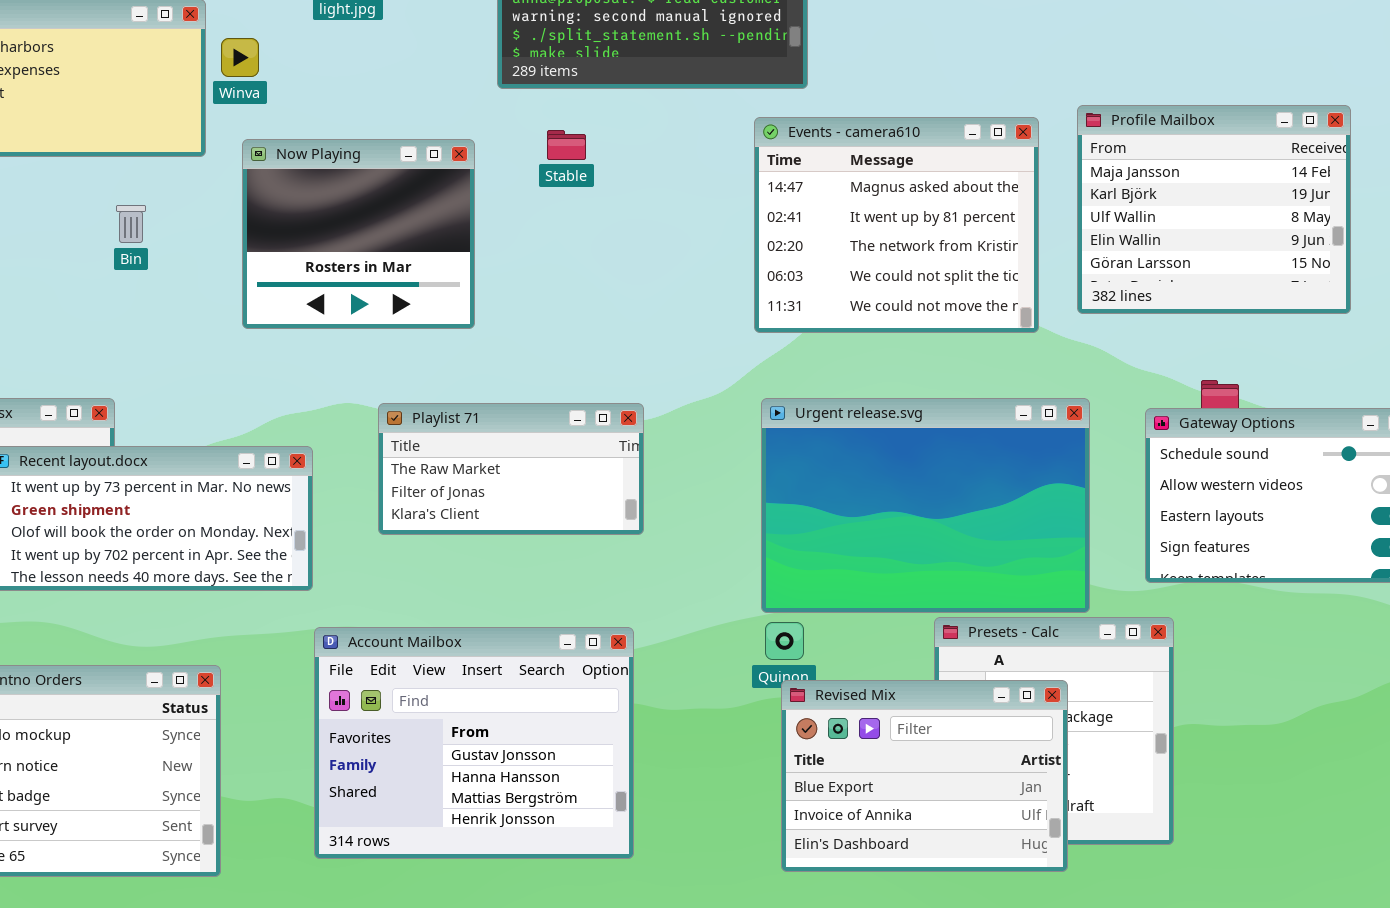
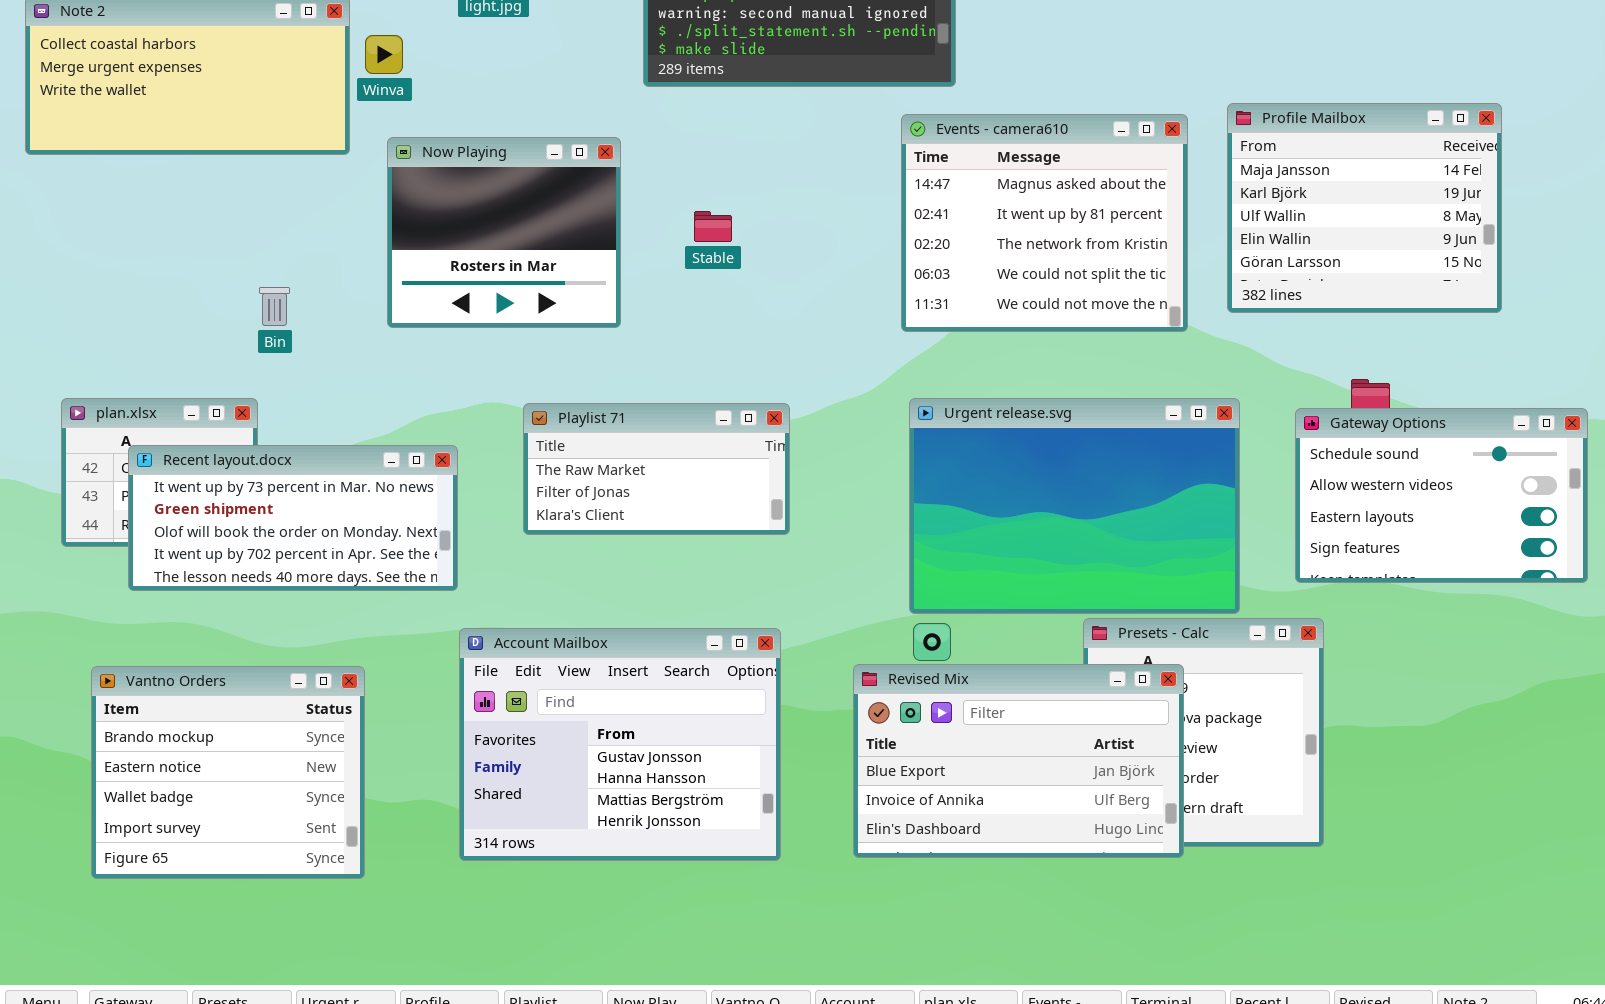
Stable: [547,130,586,160] -> [694,211,732,242], moved
Bin: [116,205,146,243] -> [259,287,290,326], moved
Revised Mix: [781,680,1068,872] -> [853,664,1184,858], moved, resized

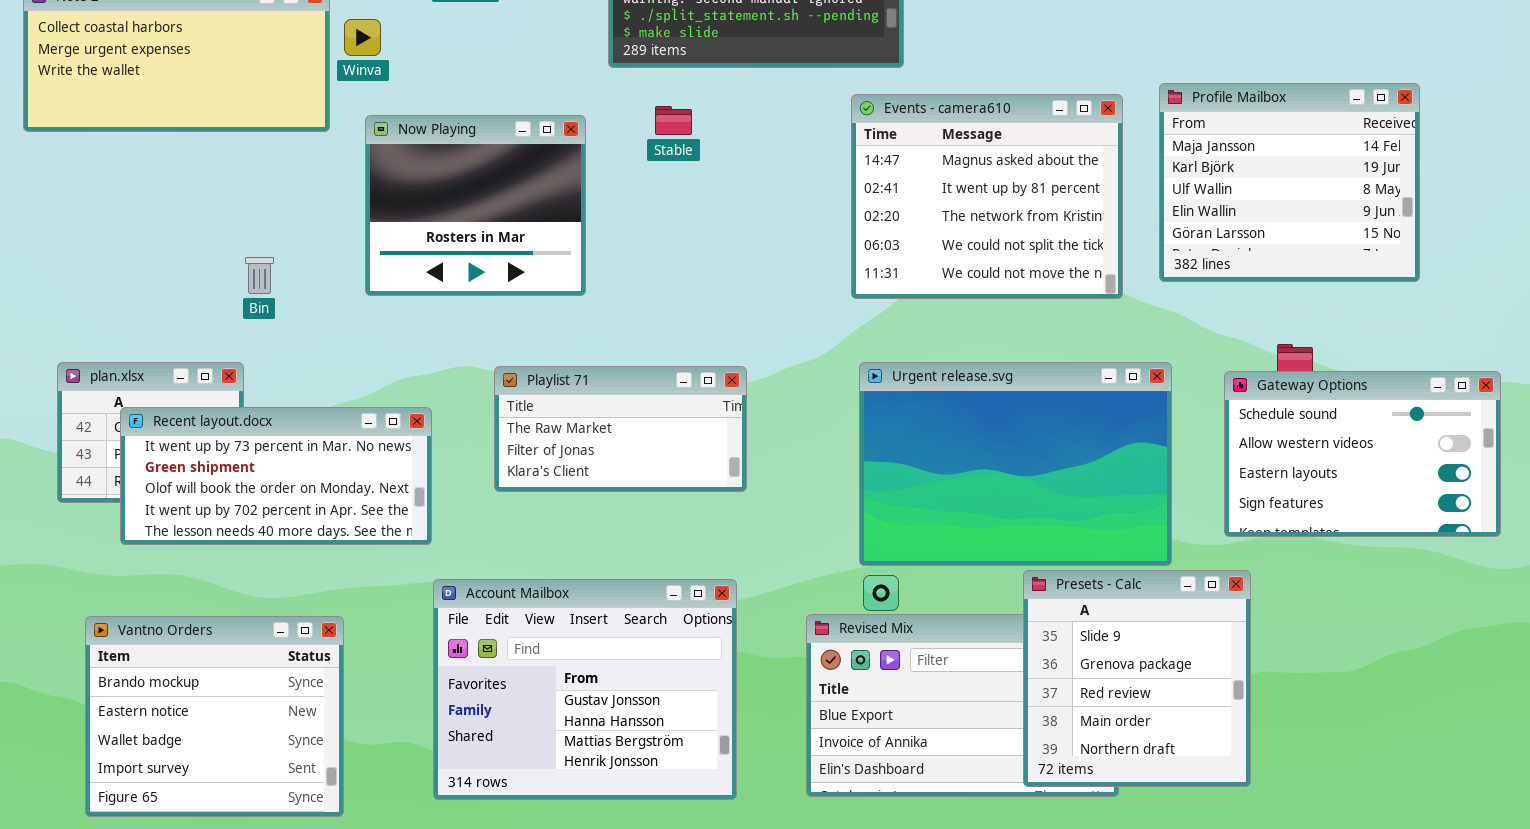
Stable: [694,211,732,242] -> [655,106,692,135], moved
Presets - Calc: [1083,618,1324,847] -> [1023,570,1251,787], raised

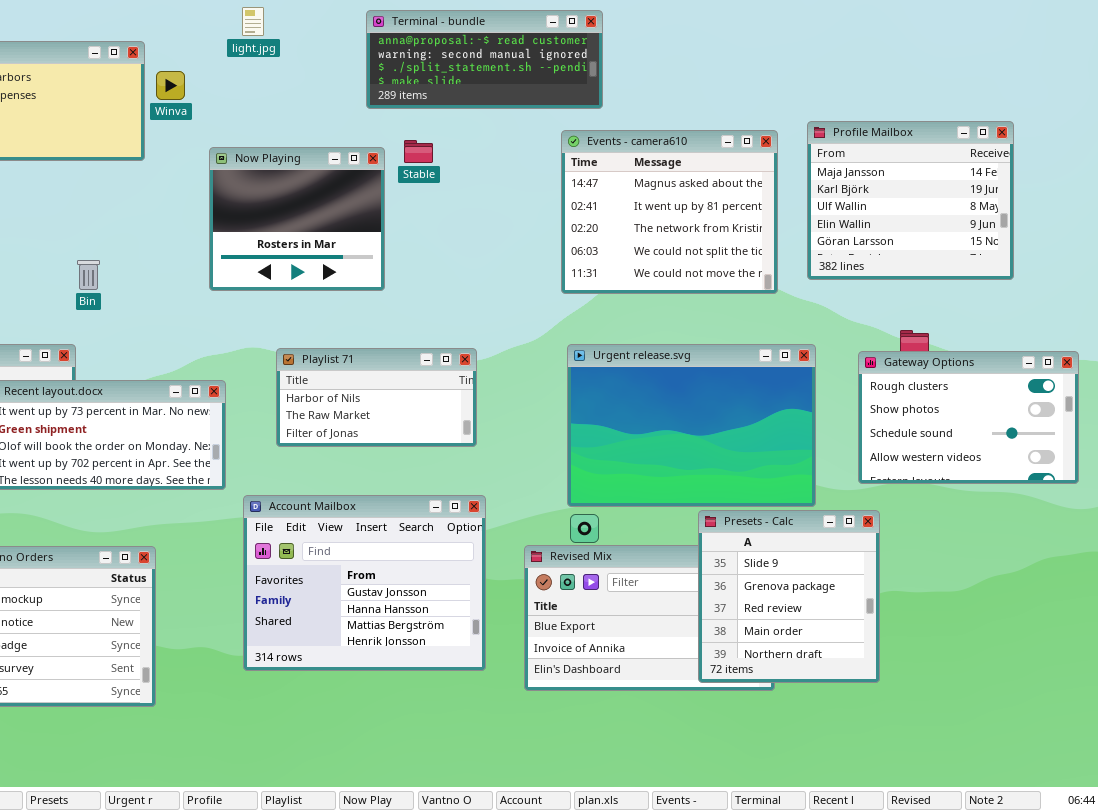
Now Playing: [365,115,586,296] -> [209,147,385,291], moved
Playlist 71: [494,366,747,492] -> [276,348,477,447], scrolled up 1 row
Gateway Options: [1224,371,1501,537] -> [858,351,1079,484], scrolled up 2 rows
Account Mailbox: [433,579,737,800] -> [243,495,486,671], moved

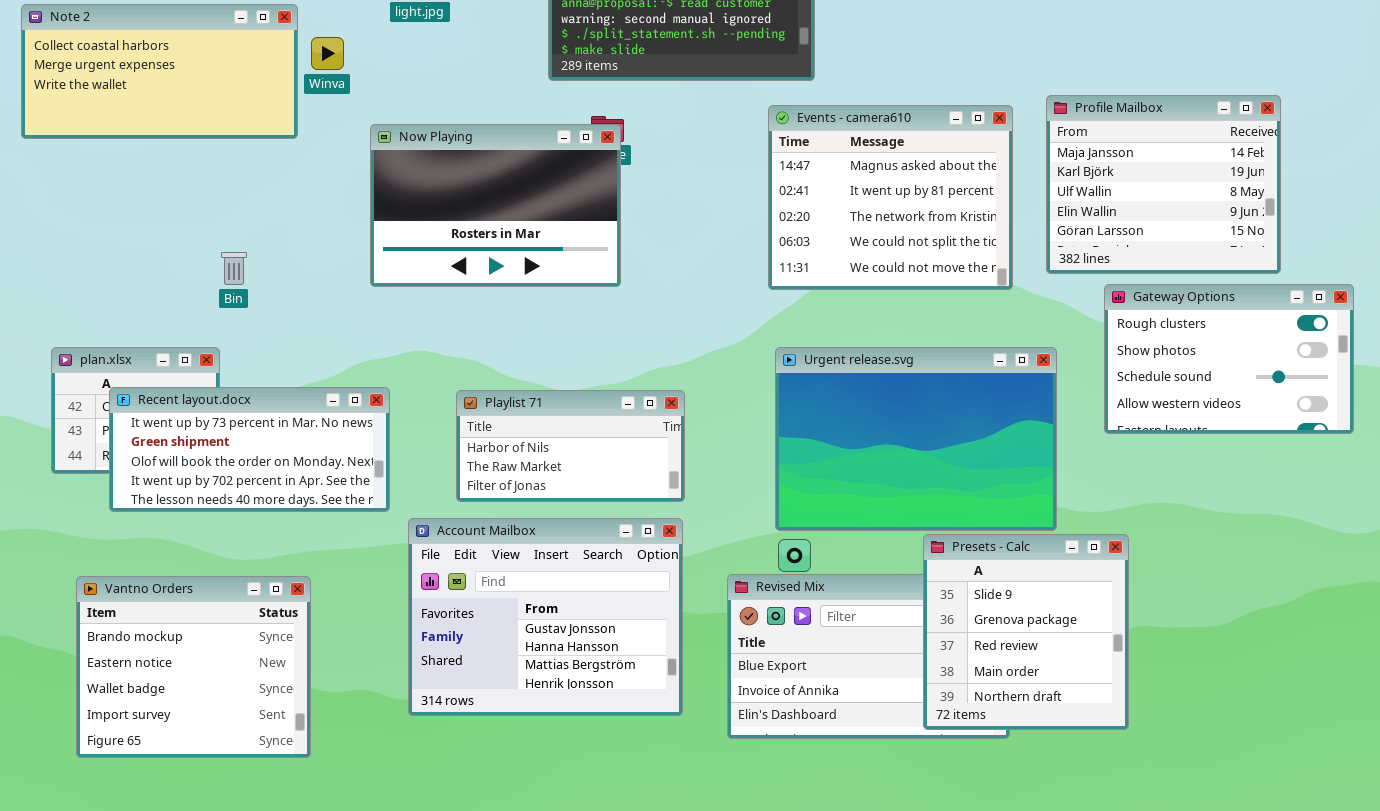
Now Playing: [209,147,385,291] -> [370,124,621,287], resized
Playlist 71: [276,348,477,447] -> [456,390,685,502], moved
Gateway Options: [858,351,1079,484] -> [1104,284,1354,434], moved

